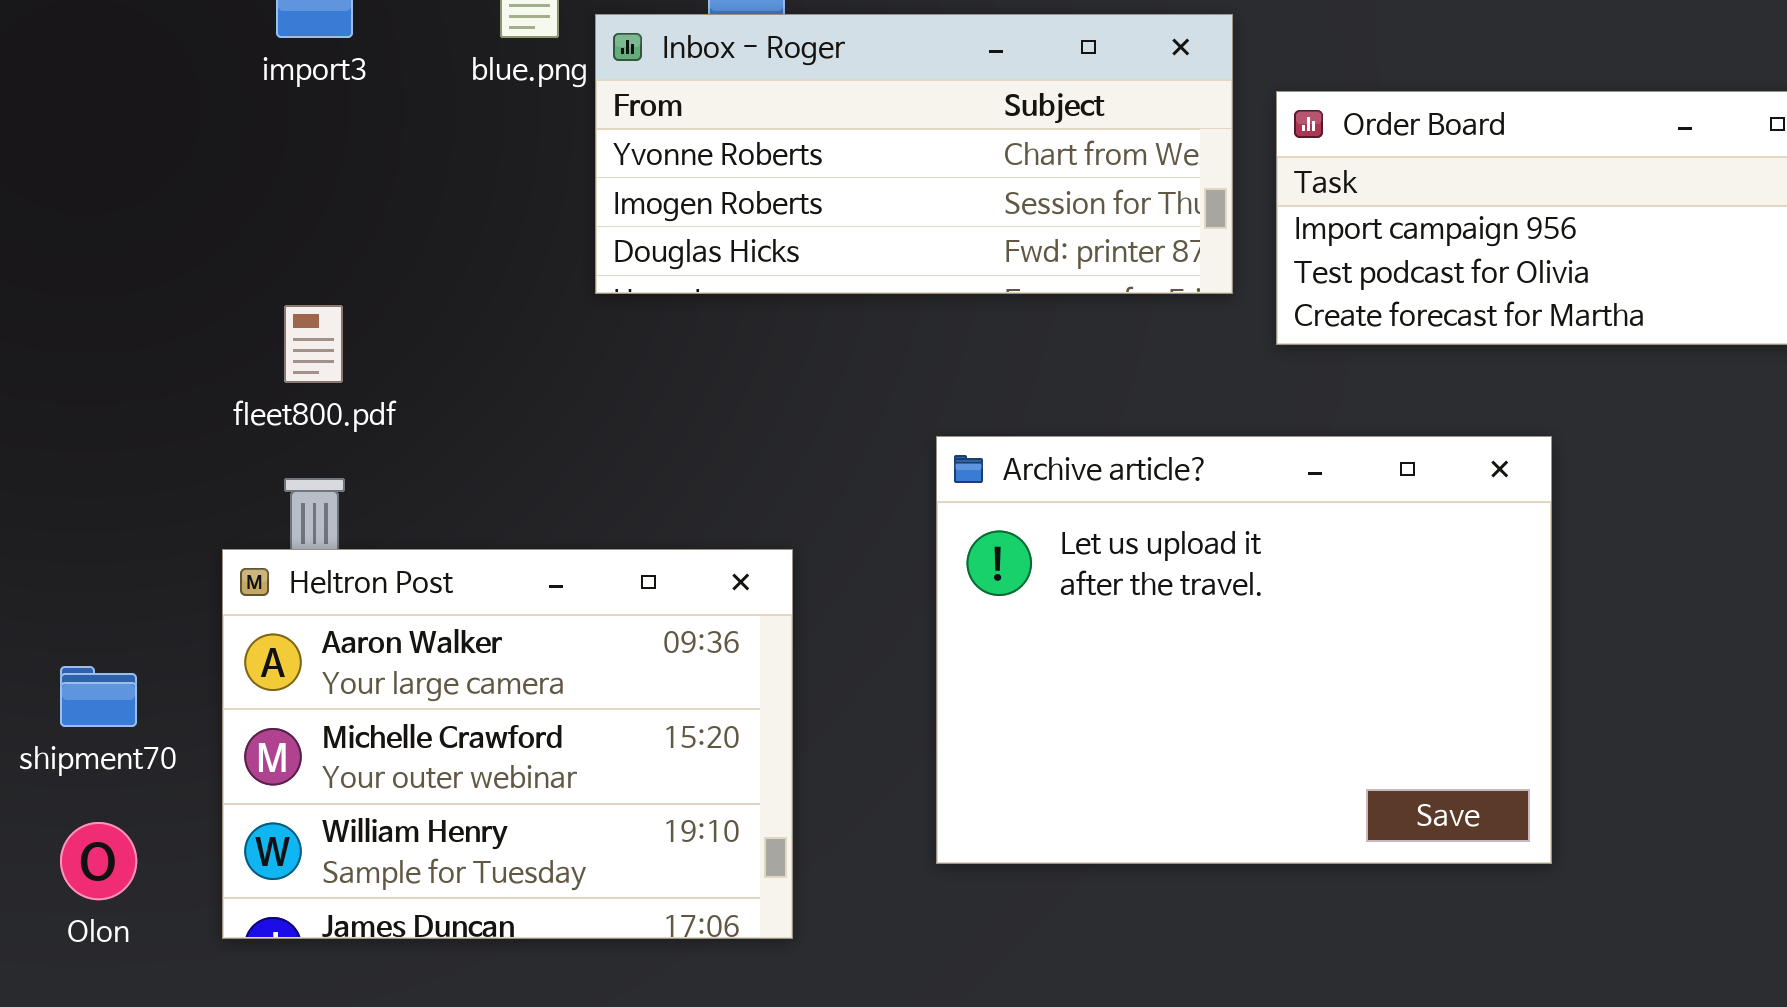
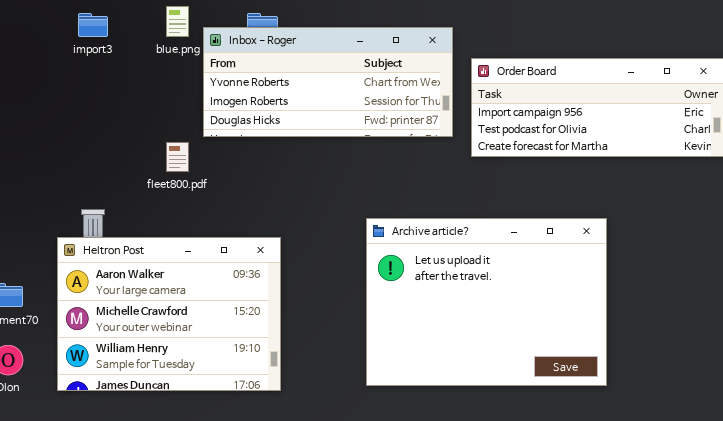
fleet800.pdf: [284,305,343,383] -> [166,142,189,172], moved
Archive article?: [936,436,1552,864] -> [366,218,607,386], moved

